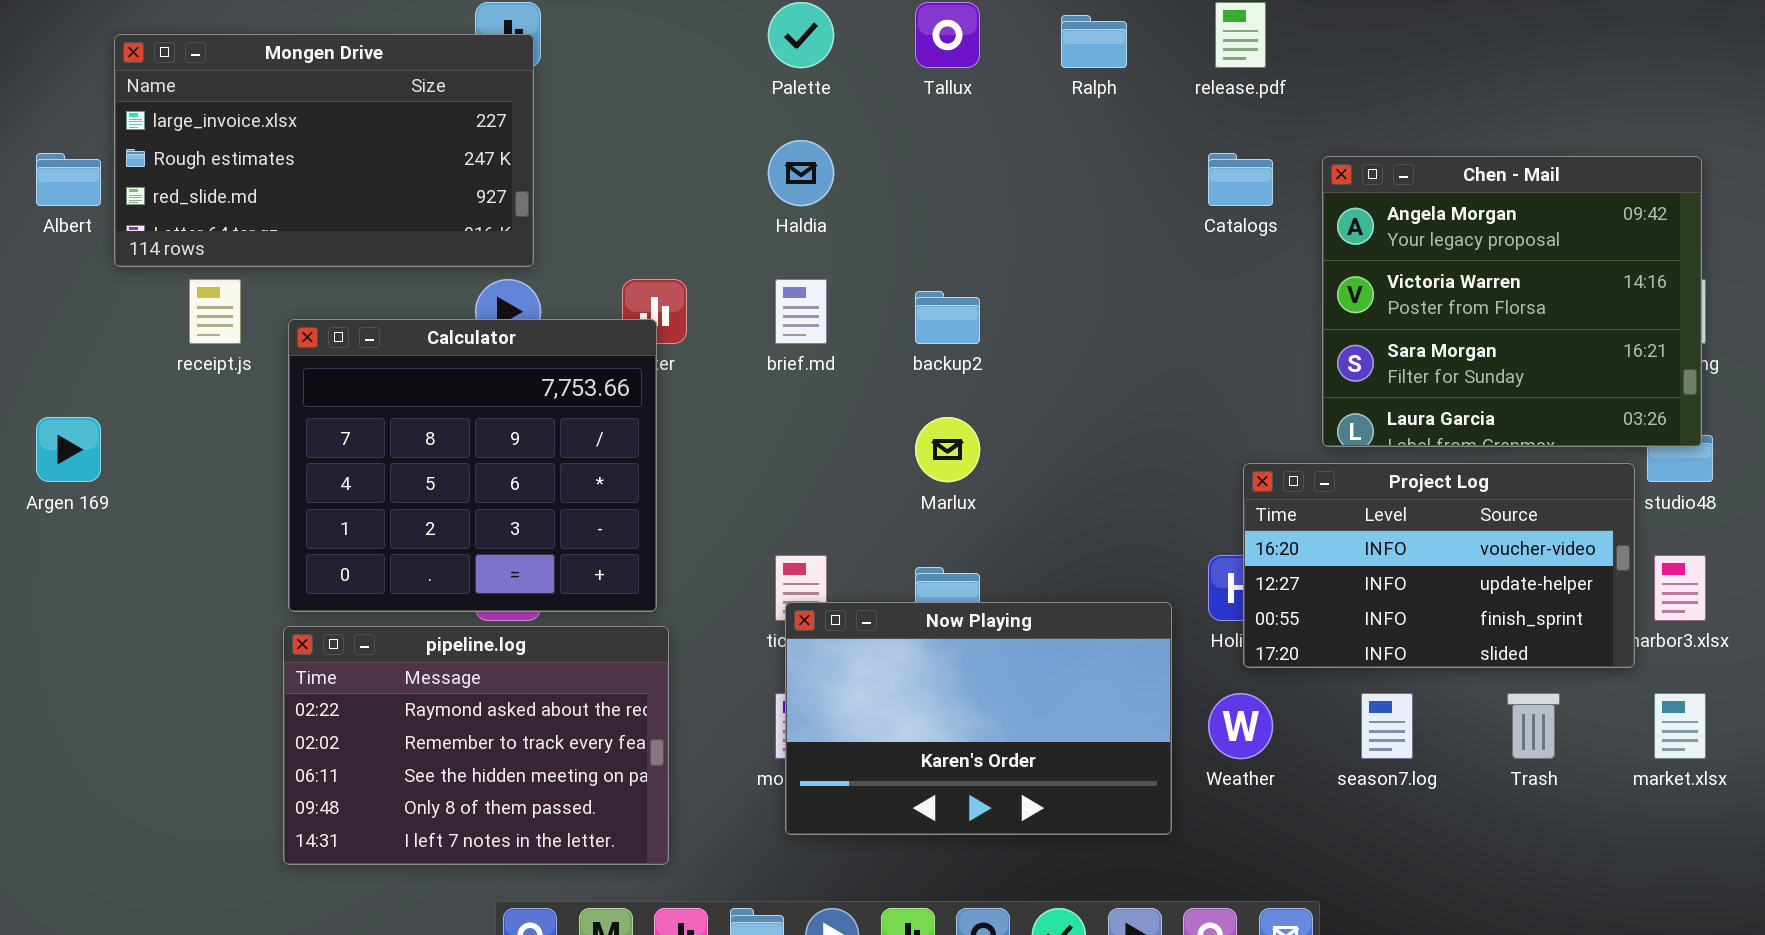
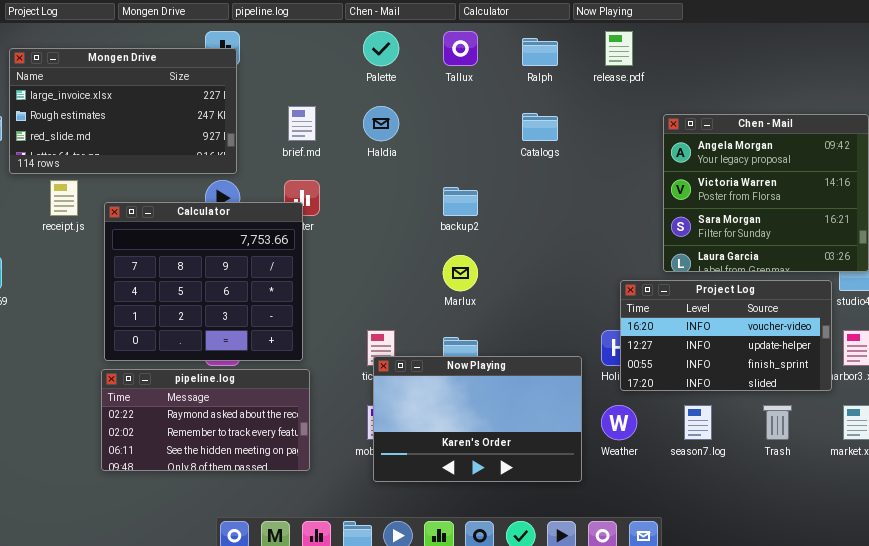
Catalogs: [1208,153,1273,206] -> [522,113,558,141], moved
brief.md: [775,279,827,344] -> [288,106,316,141], moved
pipeline.log: [283,626,669,865] -> [101,369,310,471], resized

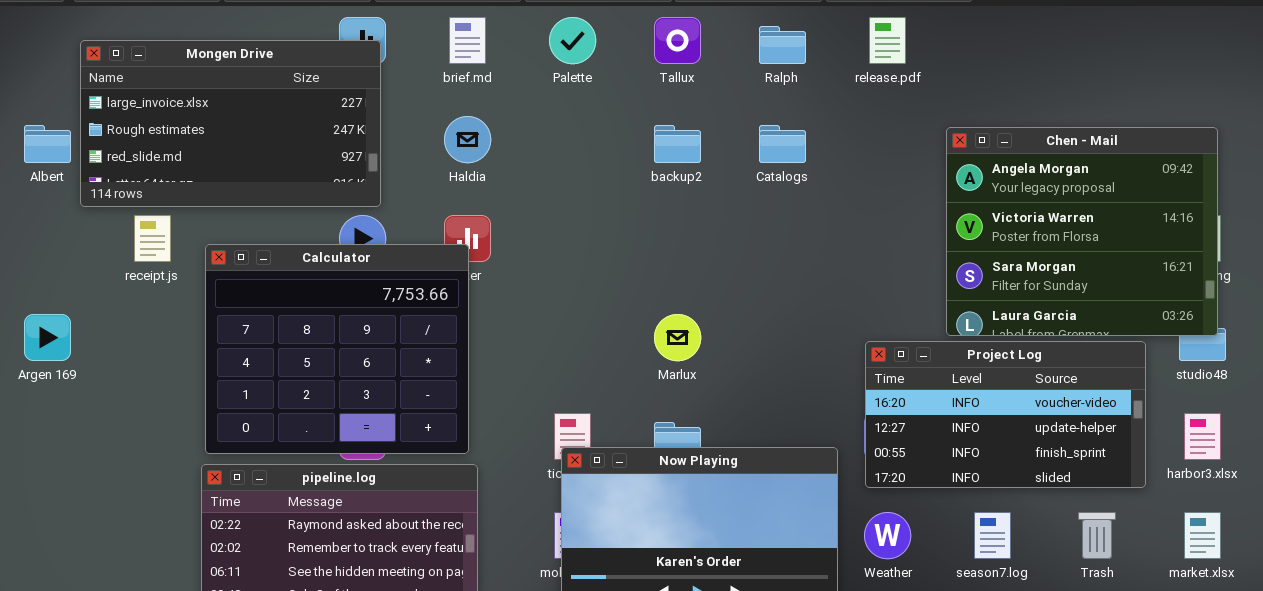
brief.md: [288,106,316,141] -> [449,17,486,64], moved
Haldia: [363,106,399,141] -> [444,116,491,163], moved
backup2: [443,187,478,216] -> [654,125,701,163], moved
Project Log: [620,280,832,391] -> [865,341,1146,488], moved

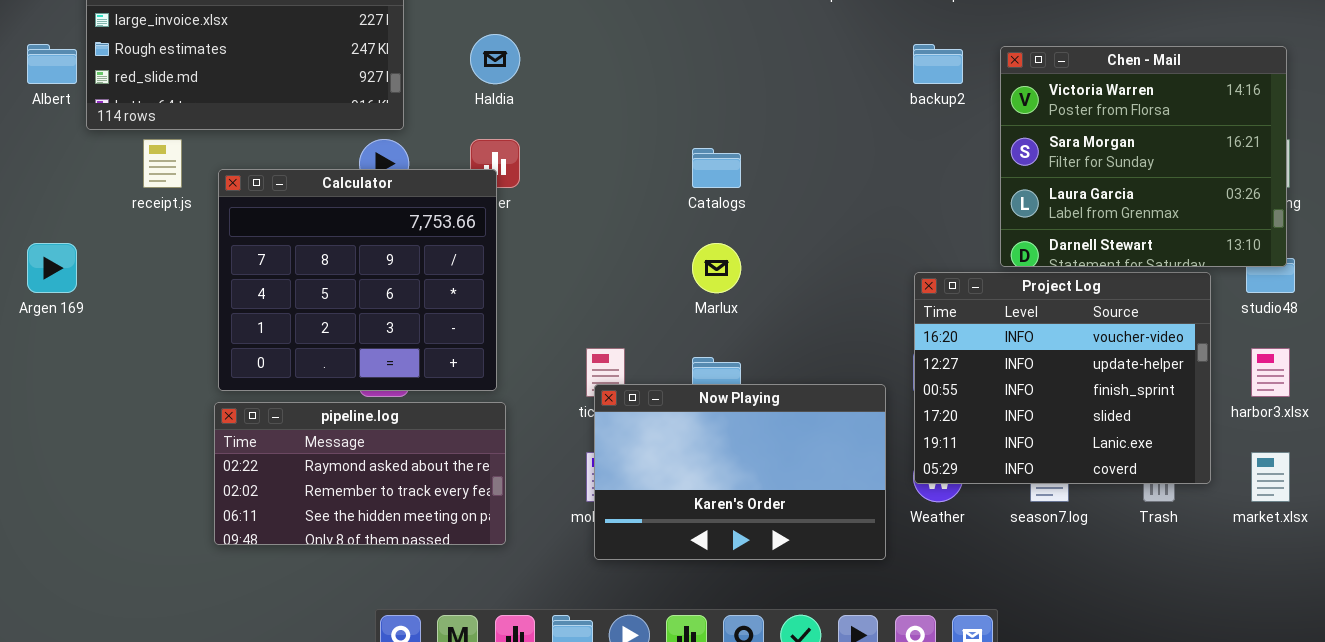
backup2: [654,125,701,163] -> [913,44,963,84], moved
Catalogs: [759,125,806,163] -> [692,148,741,188], moved
Chen - Mail: [946,127,1218,336] -> [1000,46,1287,267], scrolled down 1 row
Project Log: [865,341,1146,488] -> [914,272,1211,484], resized

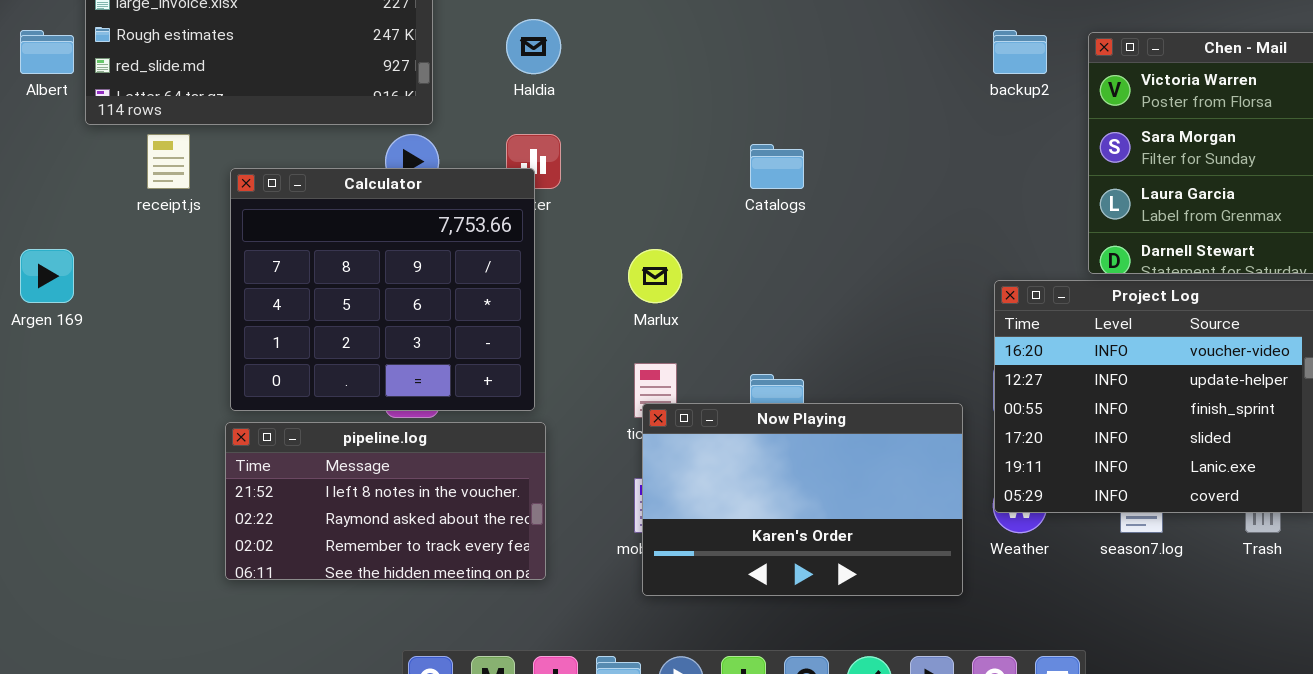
Marlux: [692,243,741,293] -> [628,249,682,303], moved
pipeline.log: [214,402,506,545] -> [225,422,546,580], scrolled up 1 row

